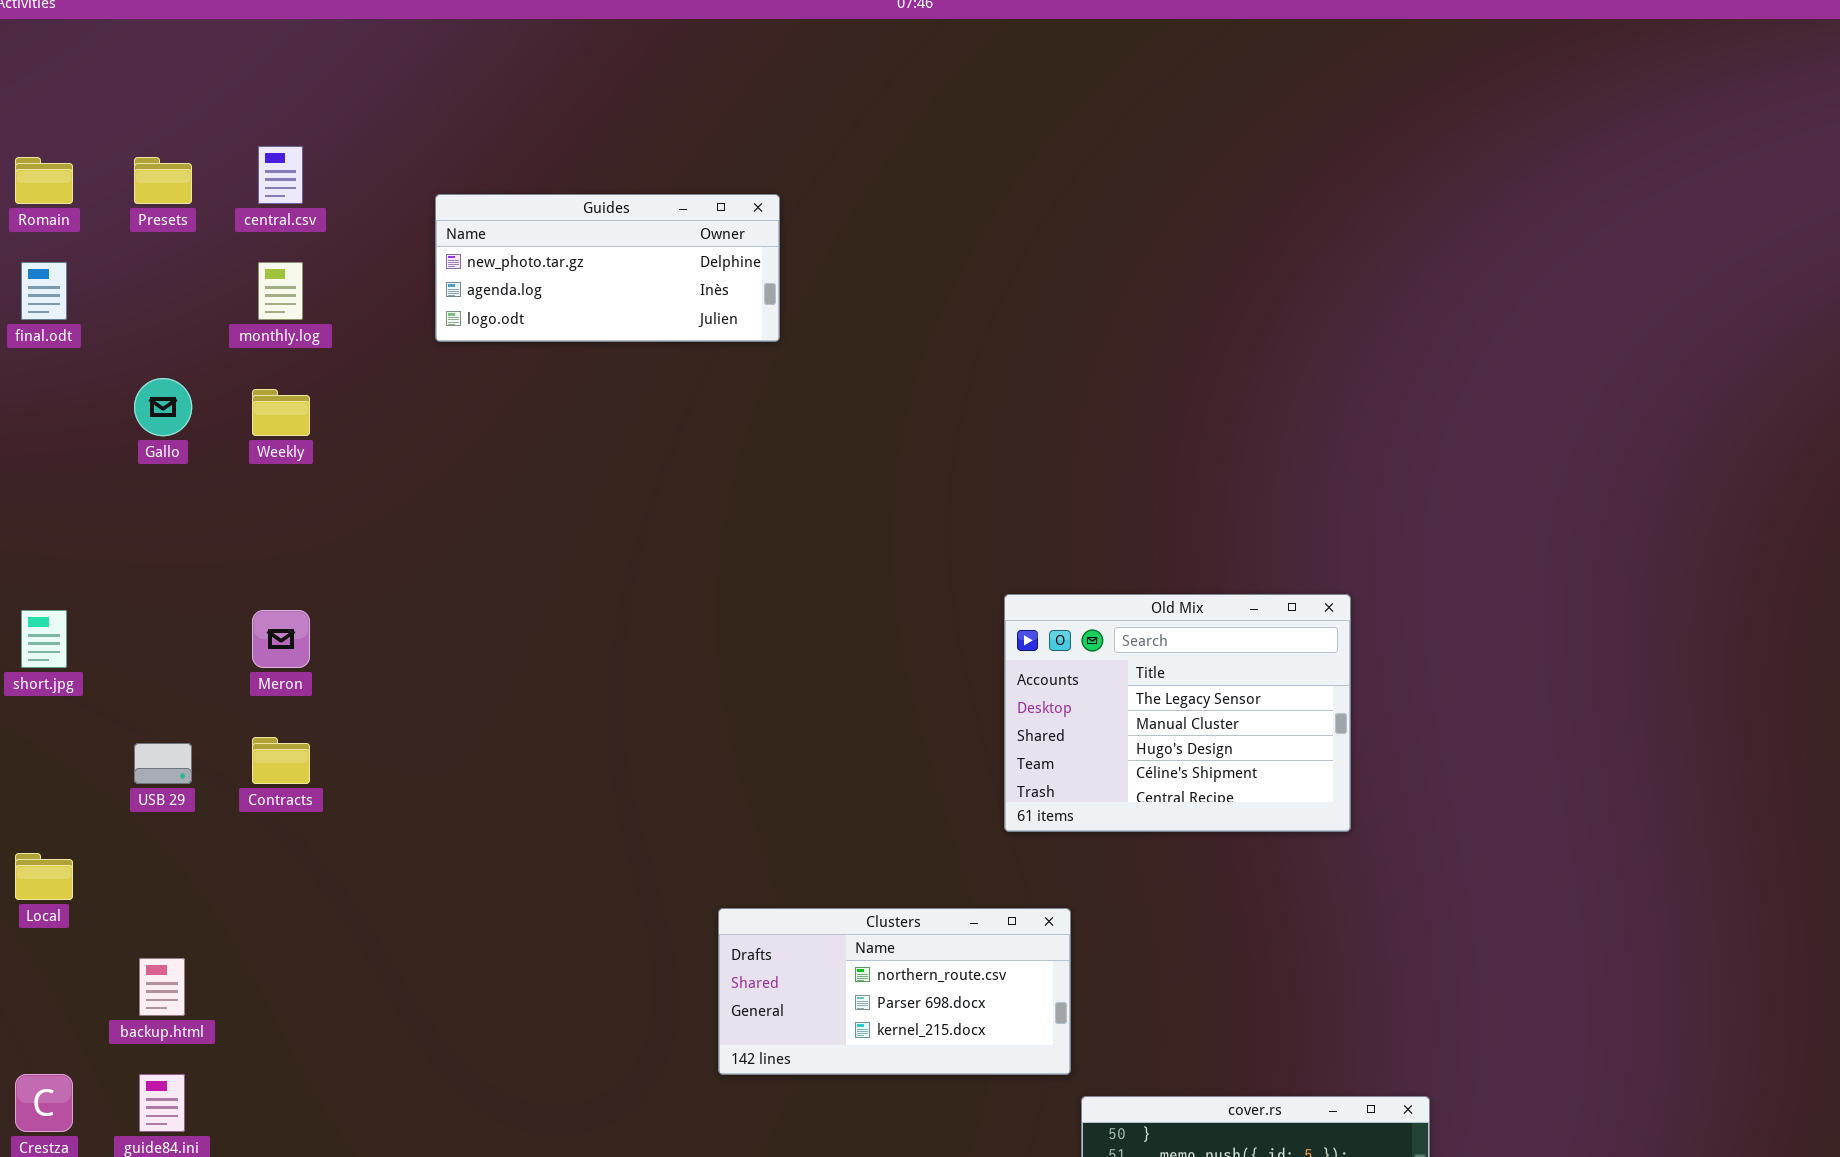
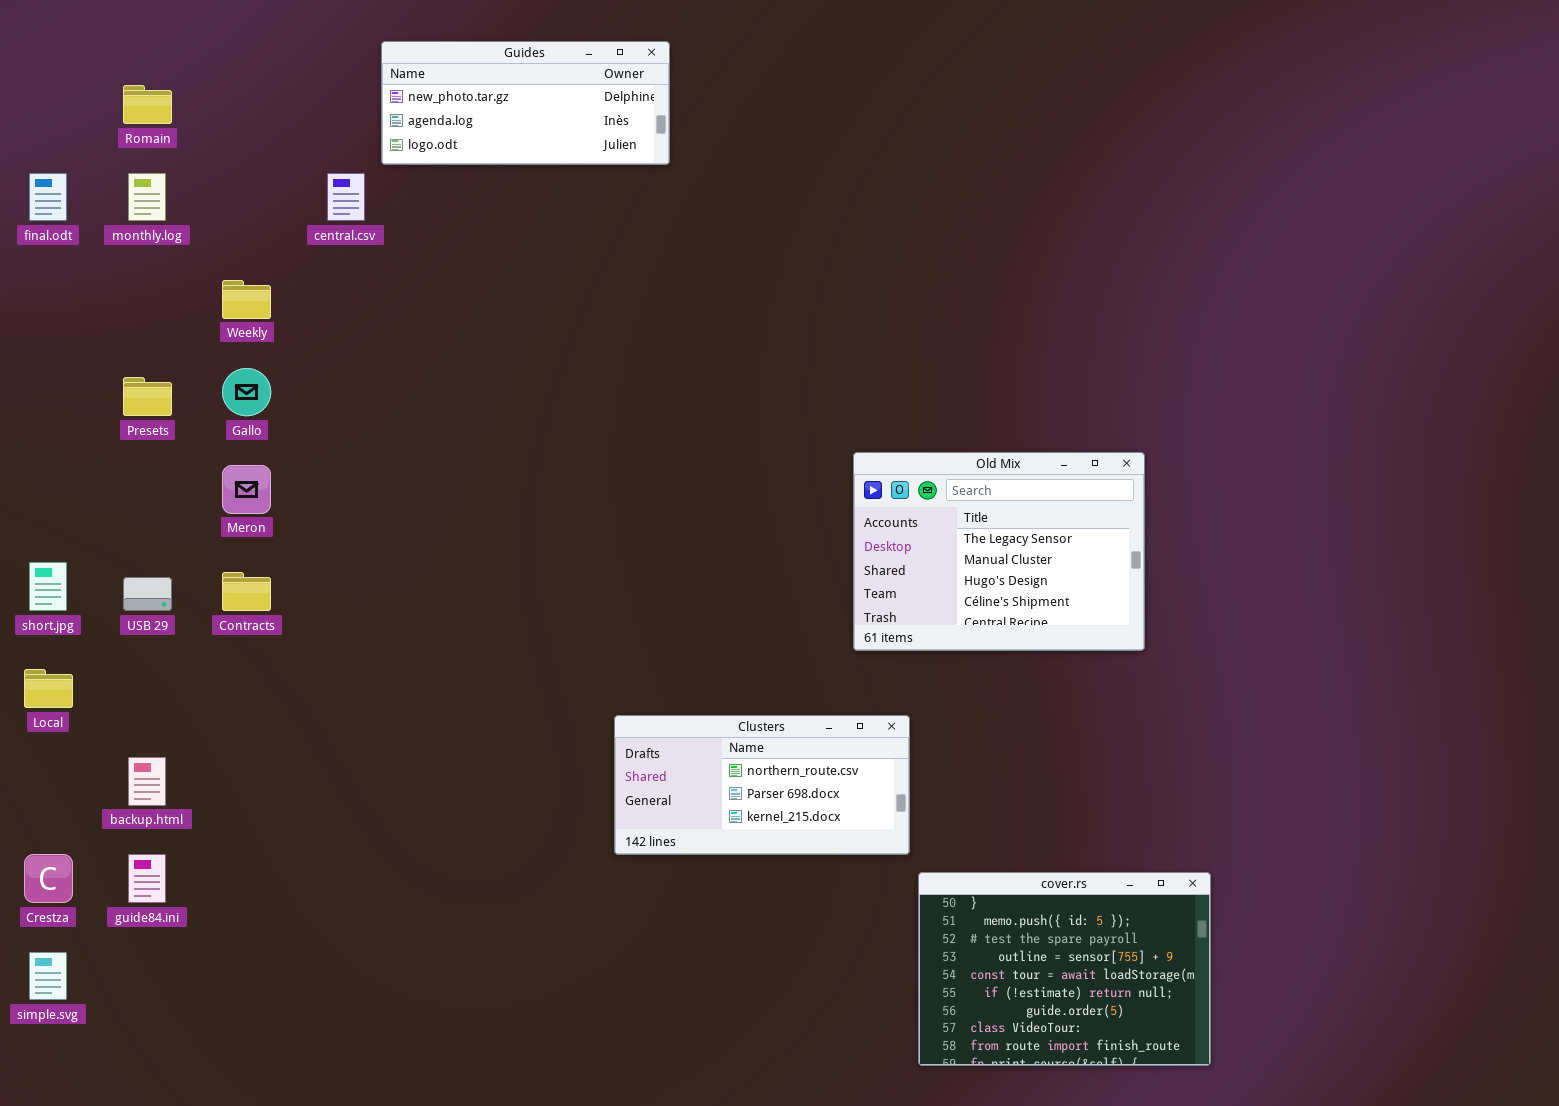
central.csv: [258,146,303,204] -> [327,173,365,221], moved
Romain: [15,157,73,204] -> [123,85,172,124], moved
Presets: [134,157,192,204] -> [123,377,172,416], moved
Guides: [435,194,780,342] -> [381,41,670,165], moved
monthly.log: [258,262,303,320] -> [128,173,166,221], moved
Gallo: [134,378,192,436] -> [222,368,271,416], moved
short.jpg: [21,610,67,668] -> [29,562,67,611], moved

